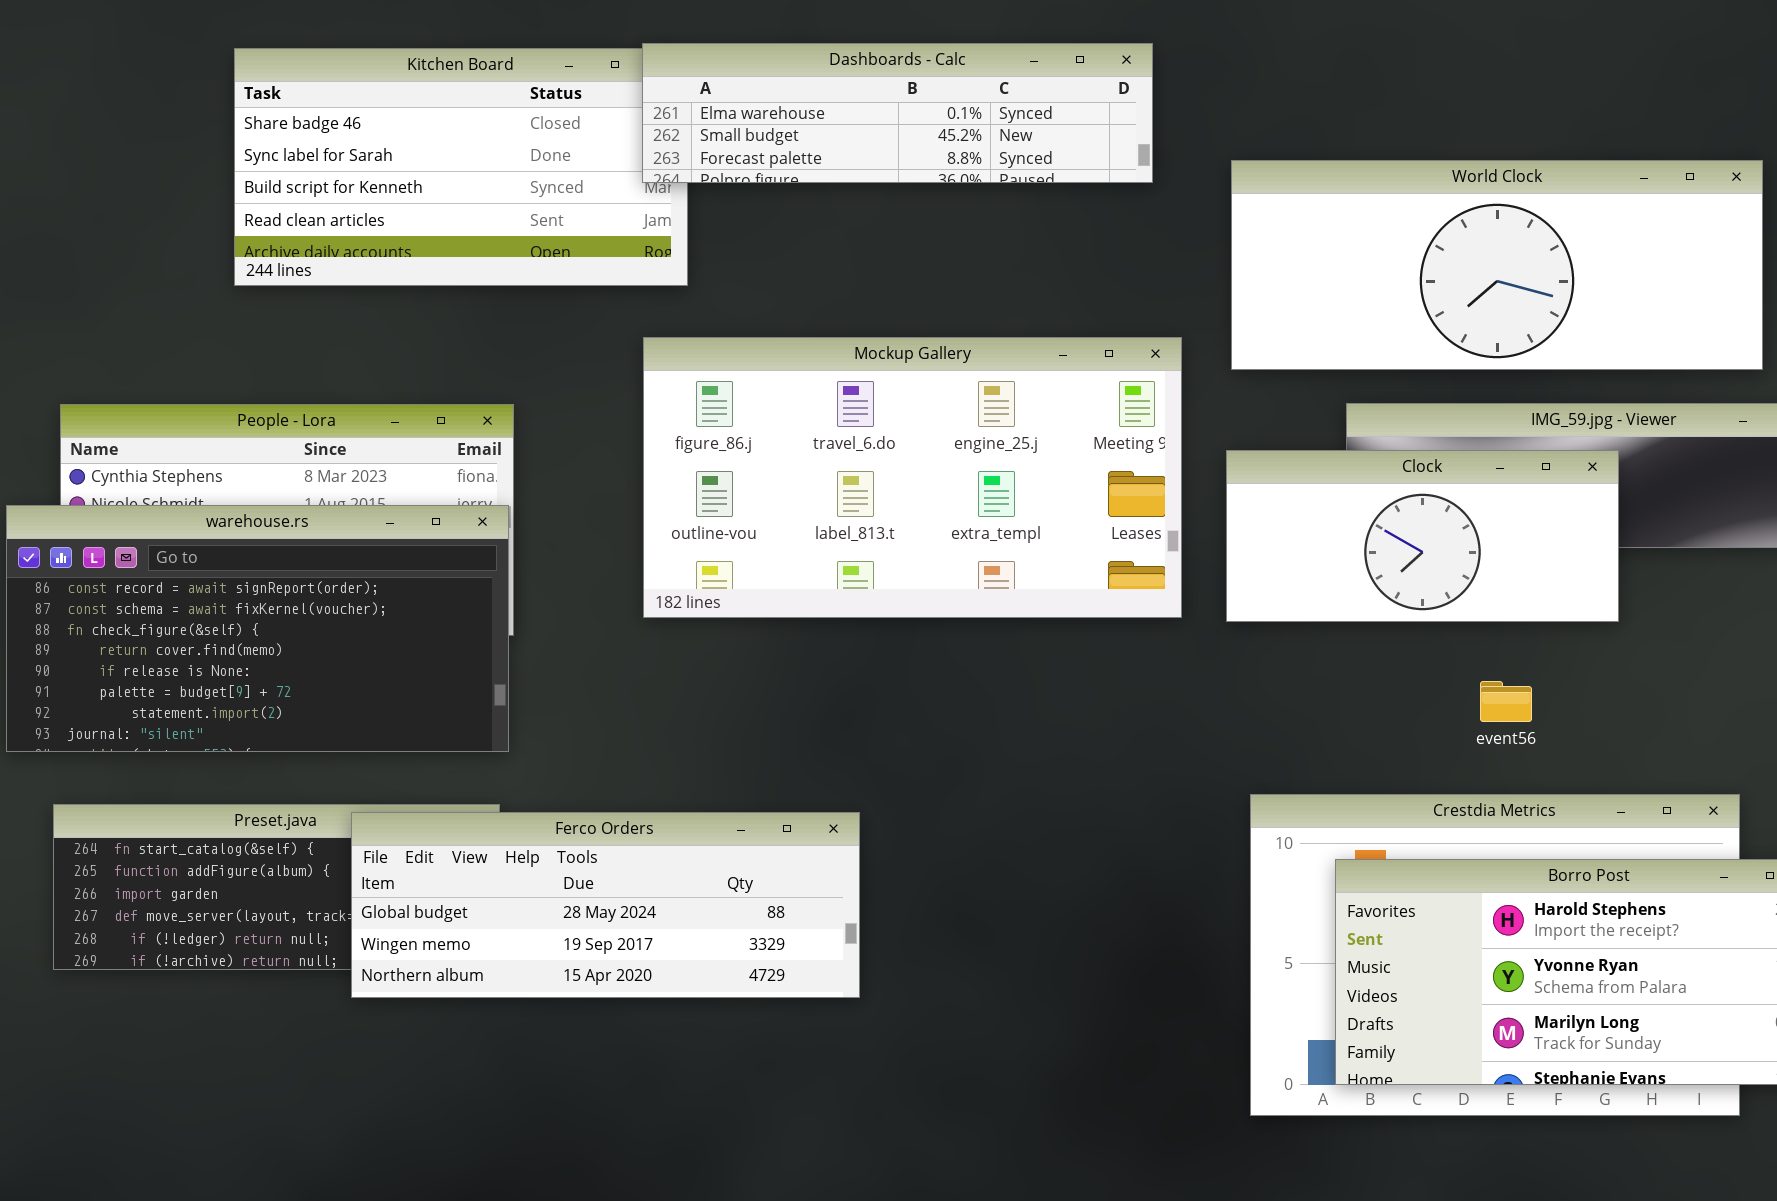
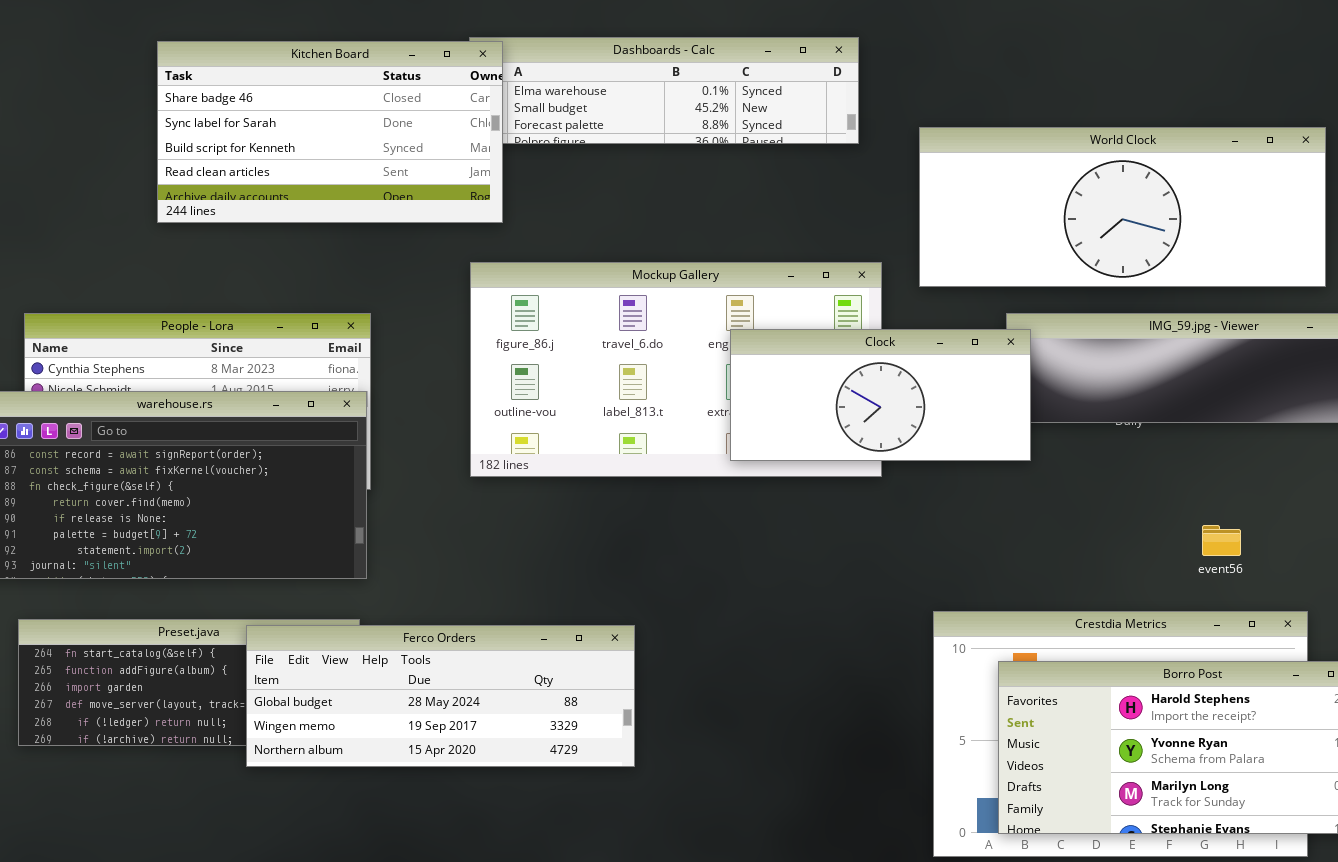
Kitchen Board: [234,48,688,286] -> [157,41,503,223], raised
Clock: [1226,450,1619,622] -> [730,329,1031,461], moved
event56: [1480,681,1532,722] -> [1202,525,1241,556], moved

